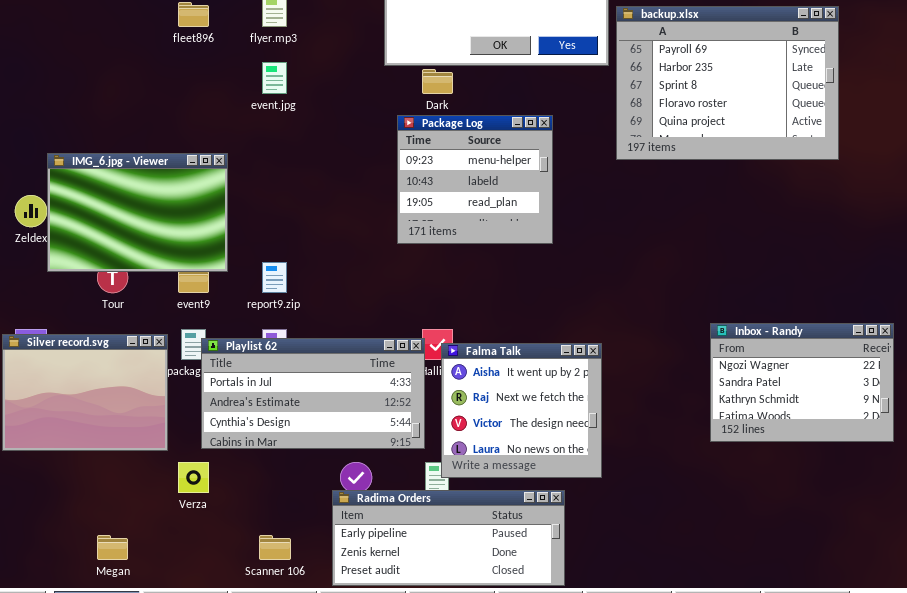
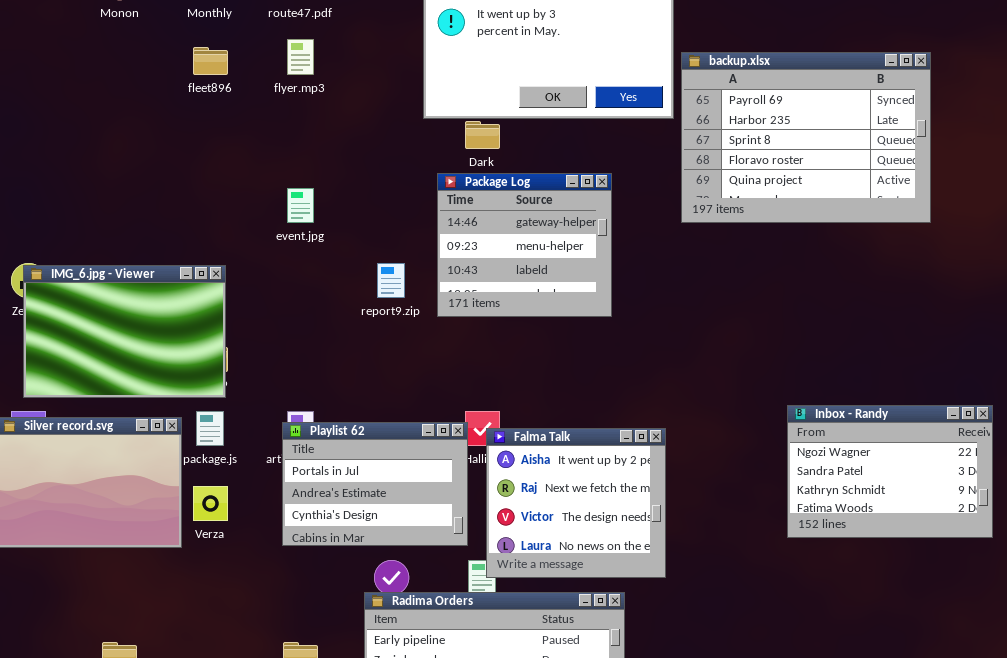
event.jpg: [262,62,287,94] -> [287,188,314,223], moved
Package Log: [397,115,553,244] -> [437,173,612,317], scrolled up 1 row
IMG_6.jpg - Viewer: [47,153,228,272] -> [23,265,226,398], moved
report9.zip: [262,262,287,293] -> [377,263,405,298], moved
Playlist 62: [201,338,425,449] -> [282,422,468,546], resized
Verza: [178,462,209,493] -> [193,486,228,521], moved

